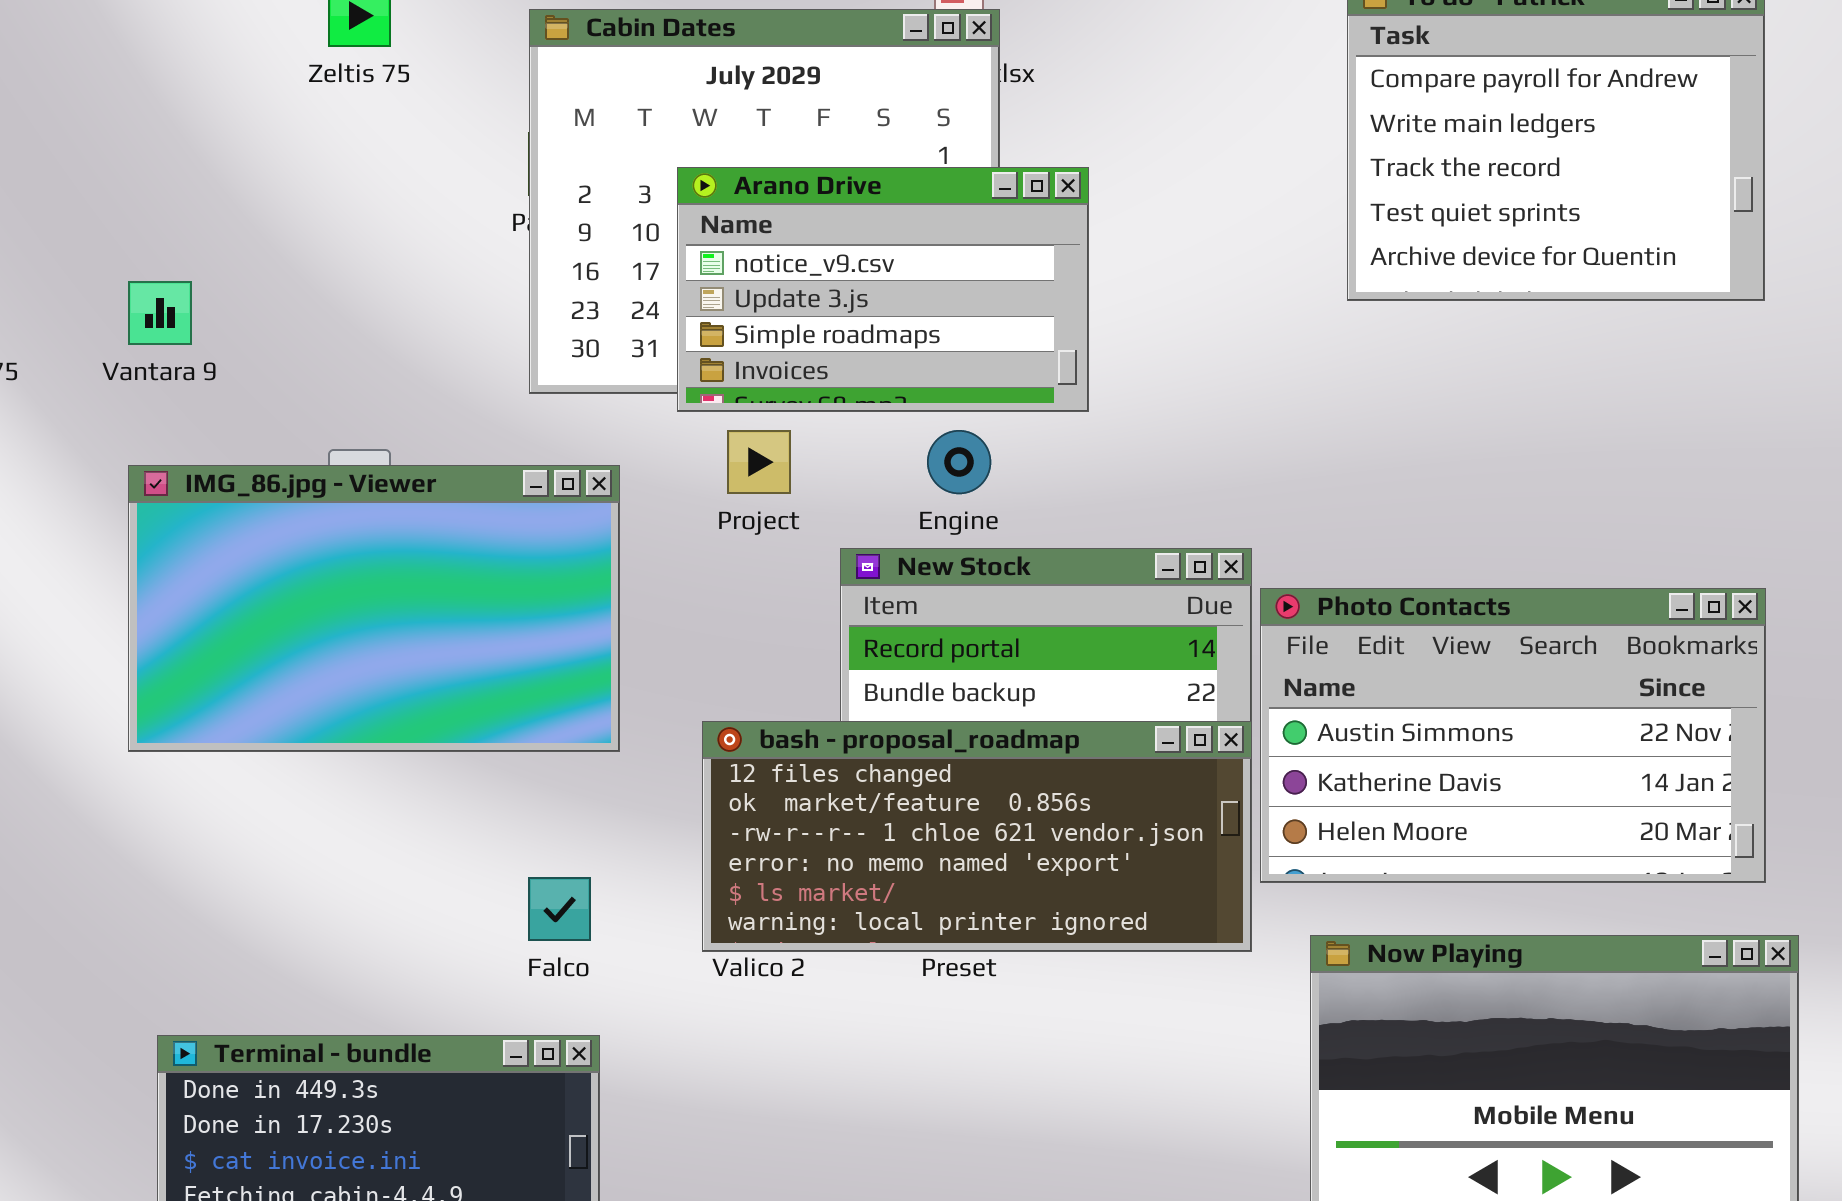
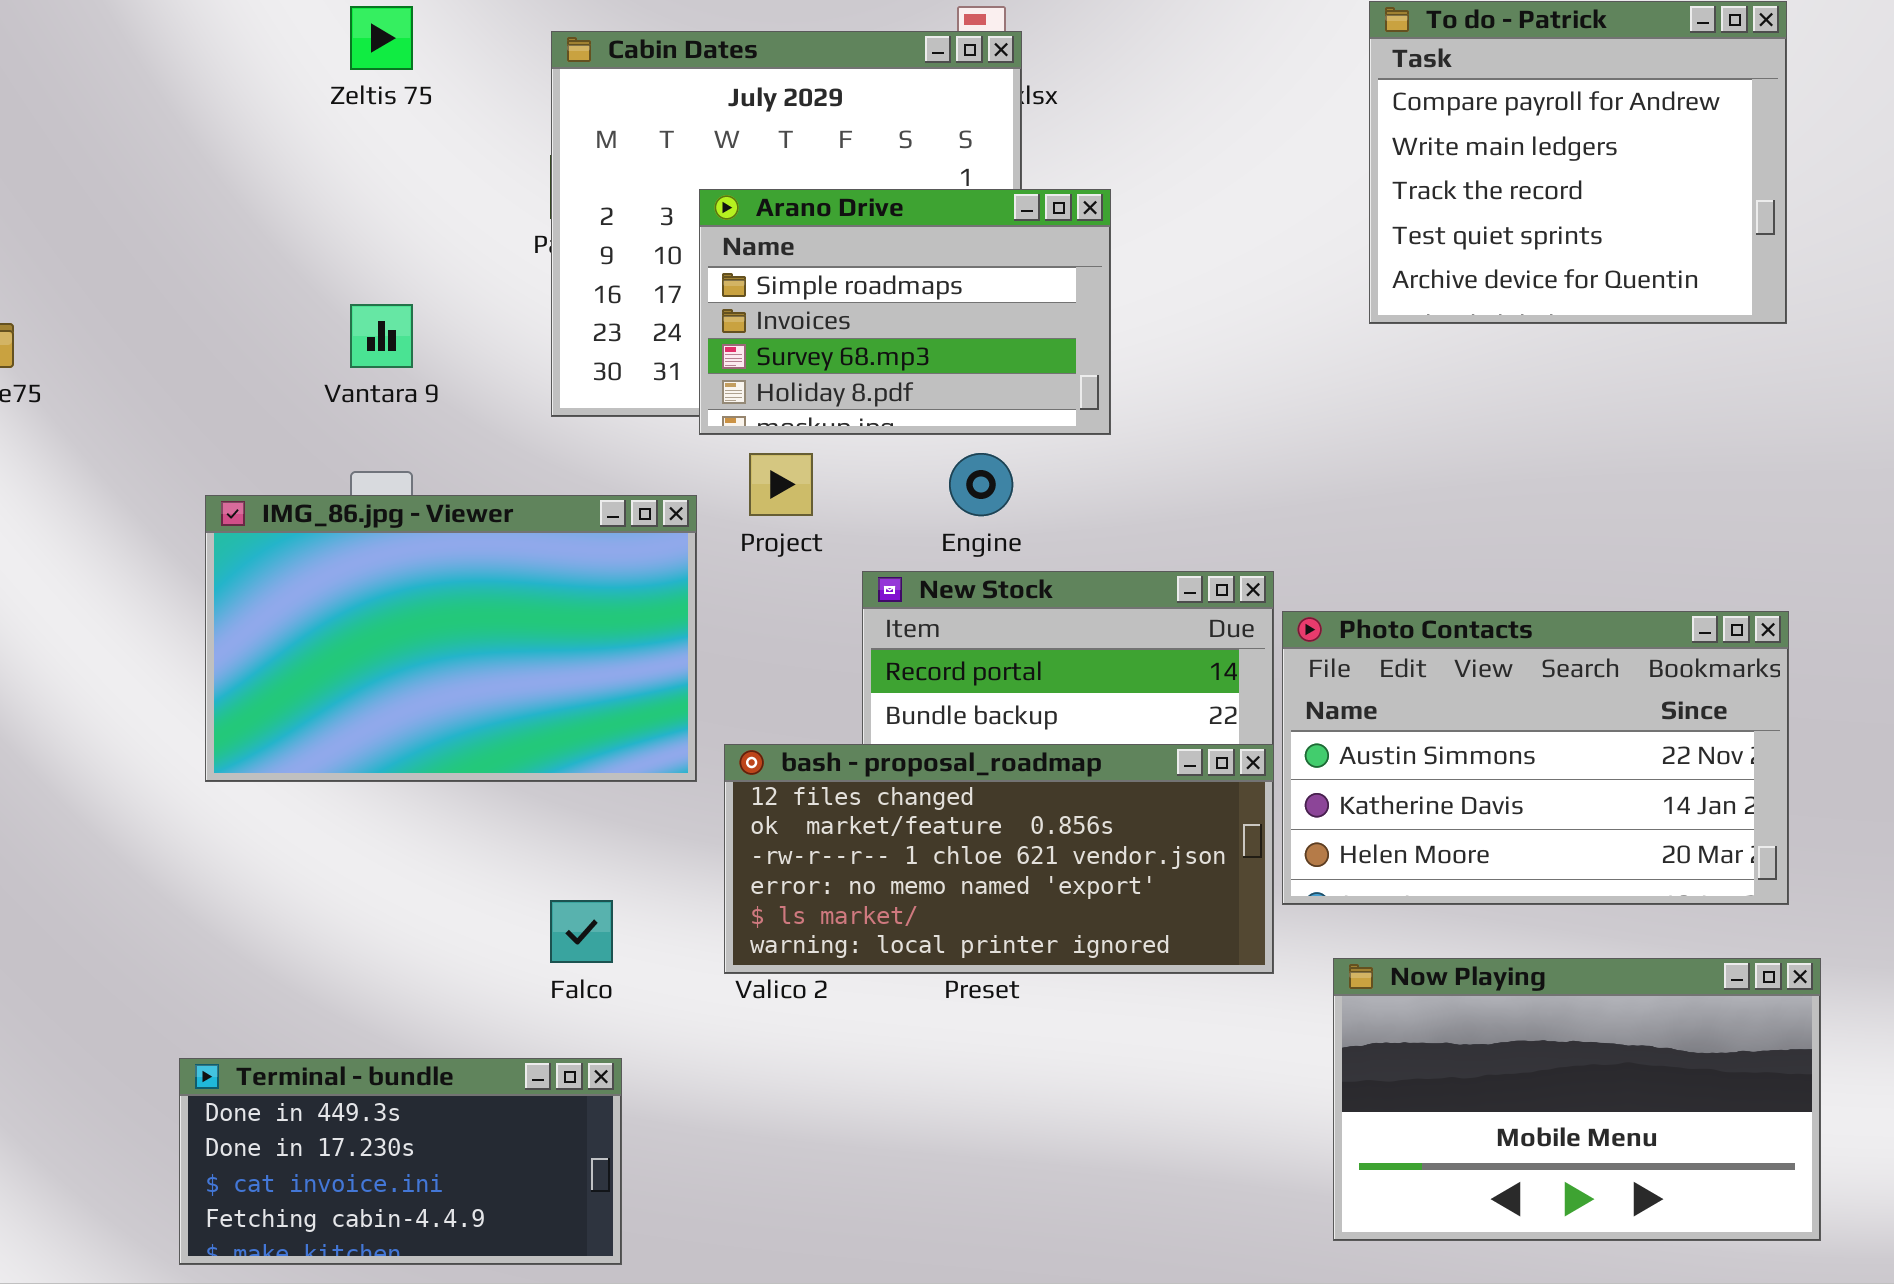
Arano Drive: [677,167,1089,412] -> [699,189,1111,435], scrolled down 2 rows
Vantara 9: [128,281,192,345] -> [350,304,413,368], moved
IMG_86.jpg - Viewer: [128,465,620,752] -> [205,495,697,782], moved

